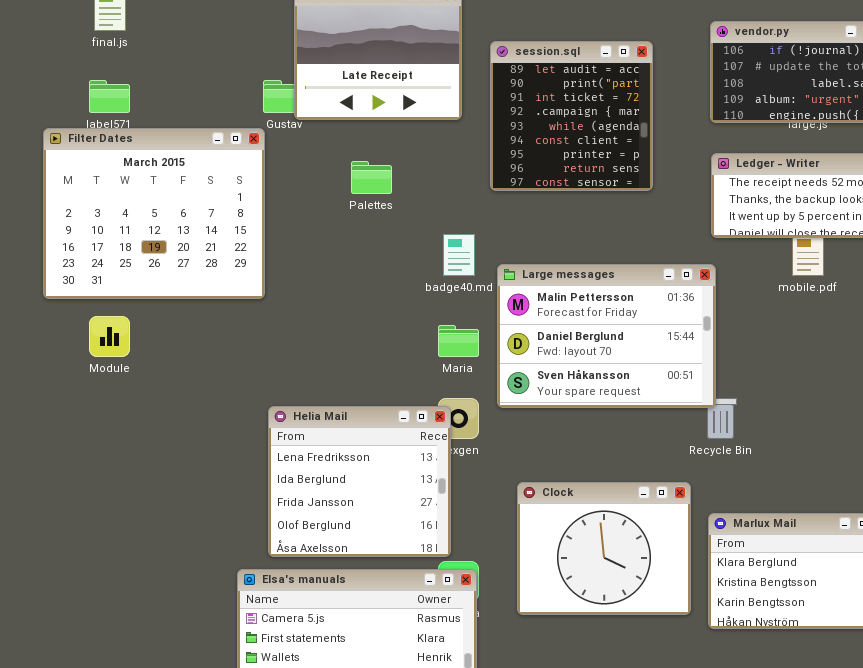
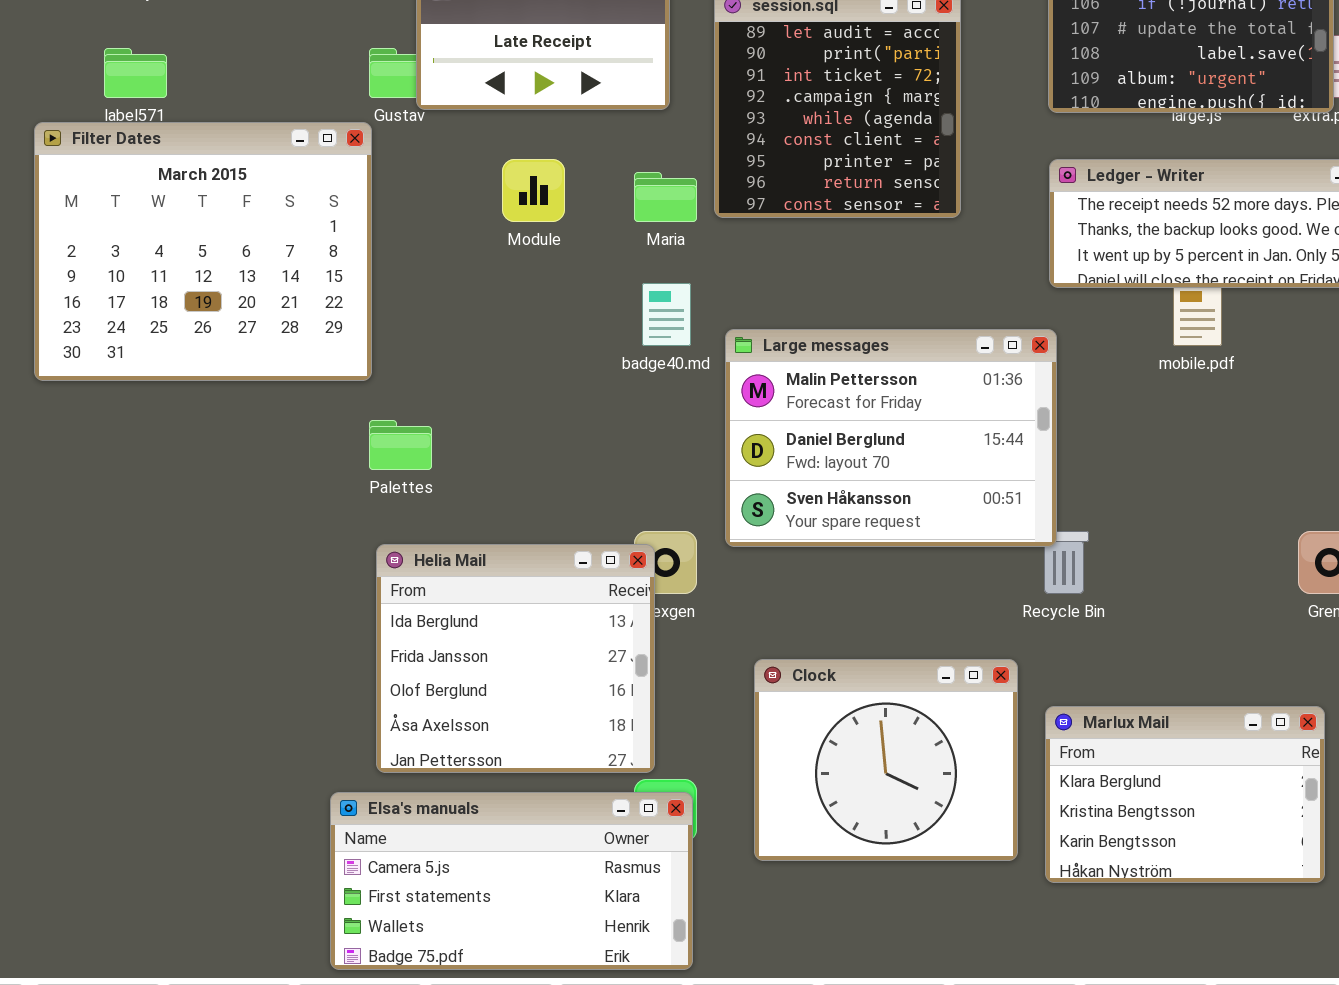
Palettes: [351,161,392,194] -> [369,420,432,470], moved
Module: [89,316,130,357] -> [502,159,565,222], moved
Maria: [438,325,479,357] -> [634,172,697,222], moved
Helia Mail: [268,406,451,557] -> [376,544,655,773], scrolled down 1 row

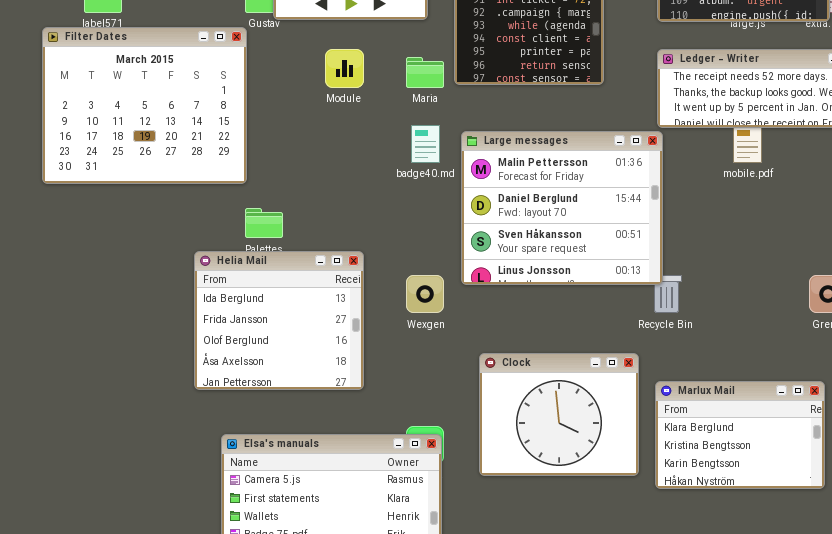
Large messages: [725,329,1057,547] -> [461,131,663,285], resized
Helia Mail: [376,544,655,773] -> [194,251,364,390], moved

